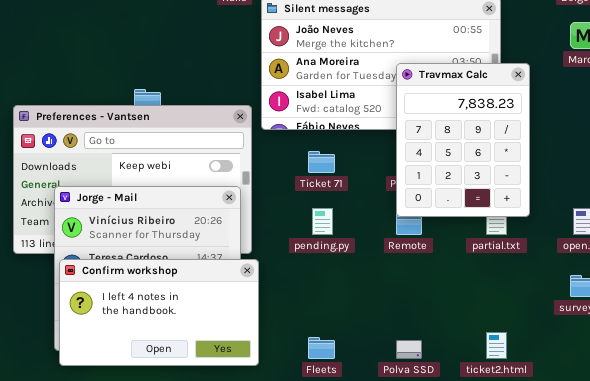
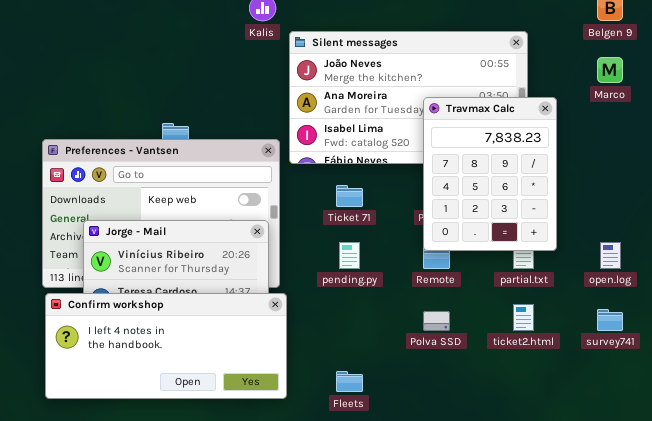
Confirm workshop: [59,259,259,366] -> [45,293,287,399], resized
ticket2.html: [486,332,507,359] -> [513,304,534,331], moved
Polva SSD: [396,340,422,359] -> [423,311,450,331], moved

